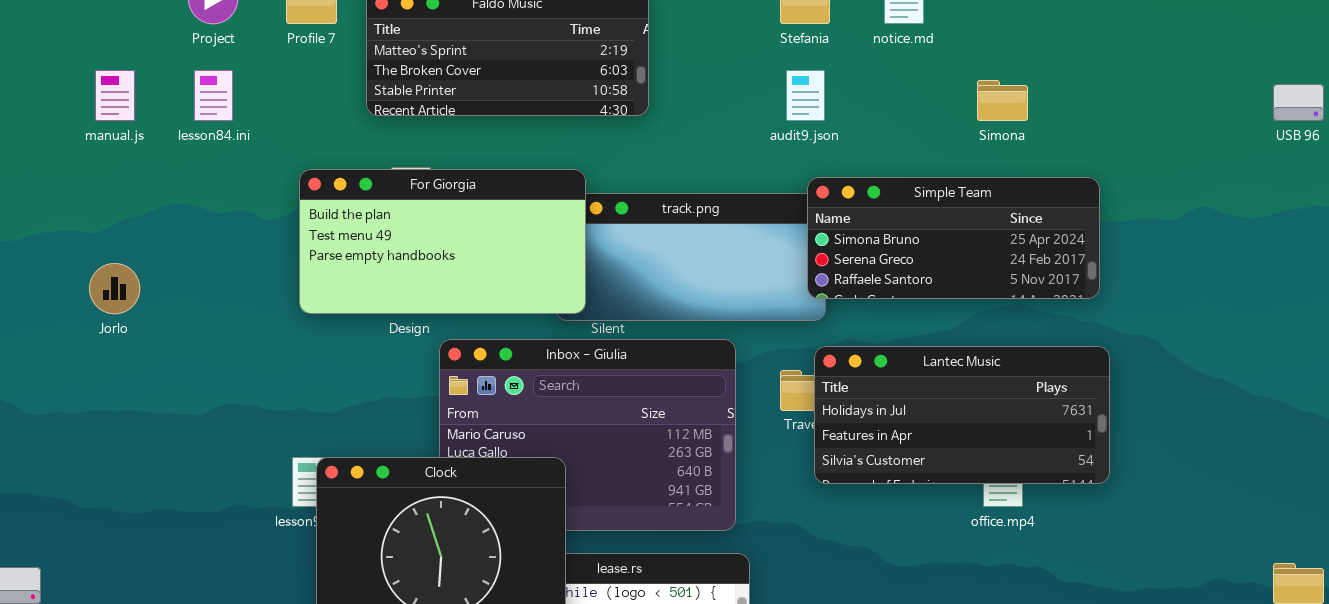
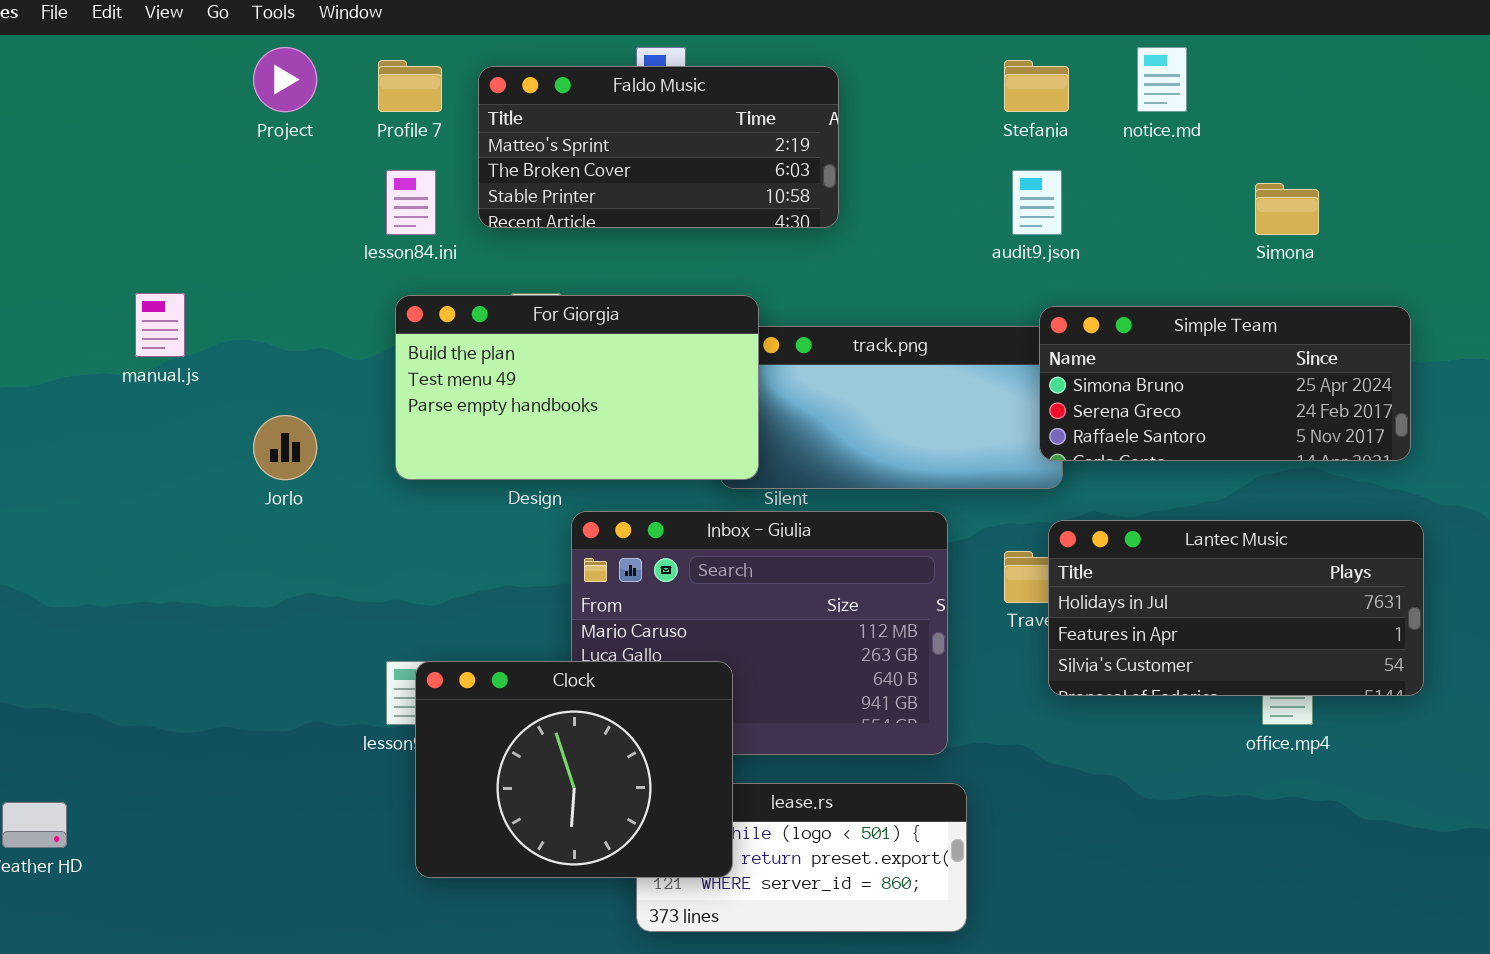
manual.js: [95,70,135,121] -> [135,293,185,357], moved
lesson84.ini: [194,70,233,121] -> [386,170,436,235], moved
Jorlo: [89,263,140,314] -> [253,415,317,480], moved

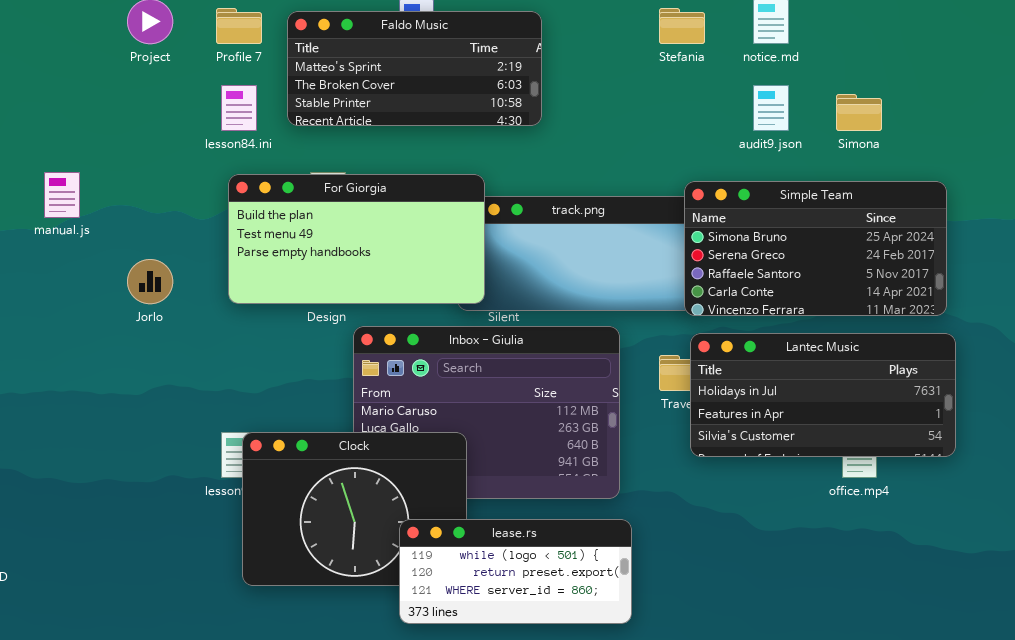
audit9.json: [1012,170,1062,235] -> [753,85,789,131], moved
Simple Team: [1039,306,1411,461] -> [684,181,947,316], resized
lease.rs: [636,783,967,932] -> [399,519,632,624], raised

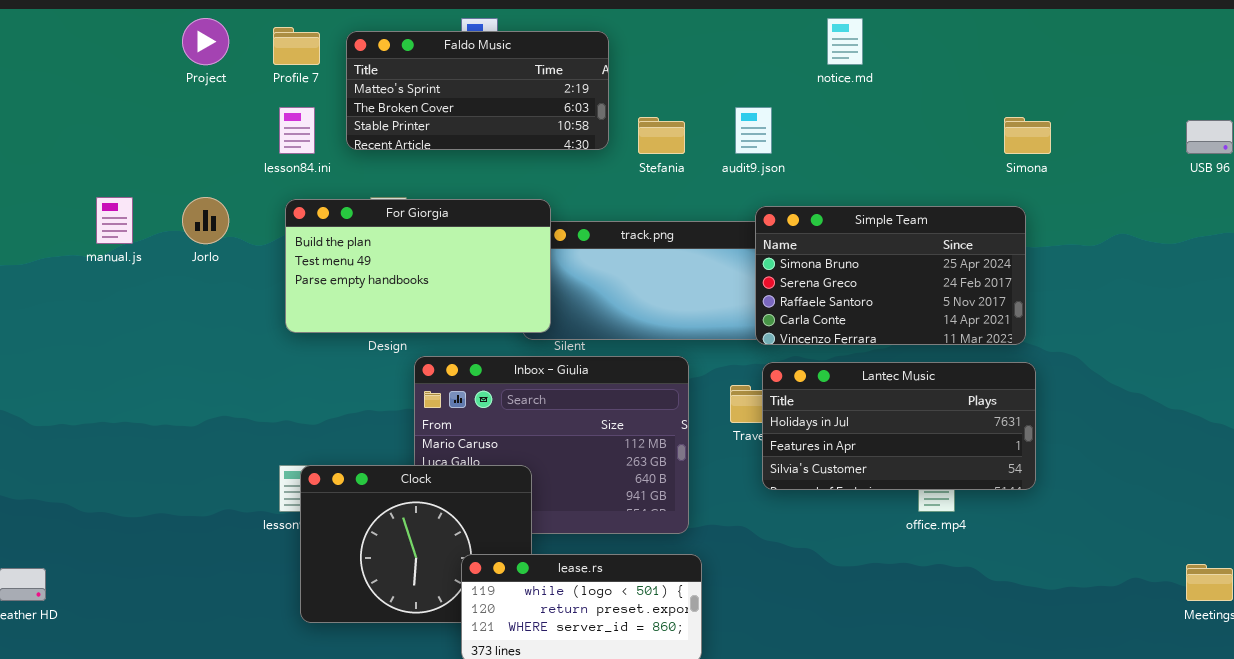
Stefania: [659,8,705,44] -> [638,117,685,154], moved
audit9.json: [753,85,789,131] -> [735,107,772,154], moved
Simona: [836,94,882,131] -> [1004,117,1051,154], moved
Jorlo: [127,259,173,304] -> [182,197,229,244], moved

